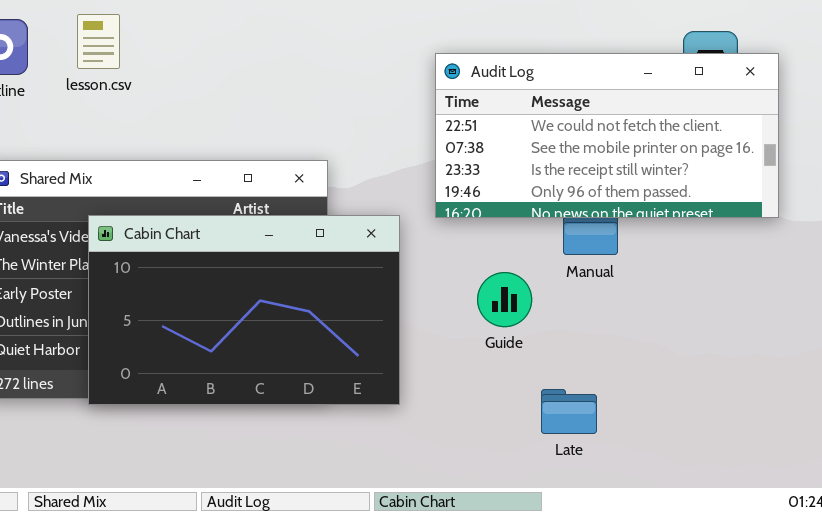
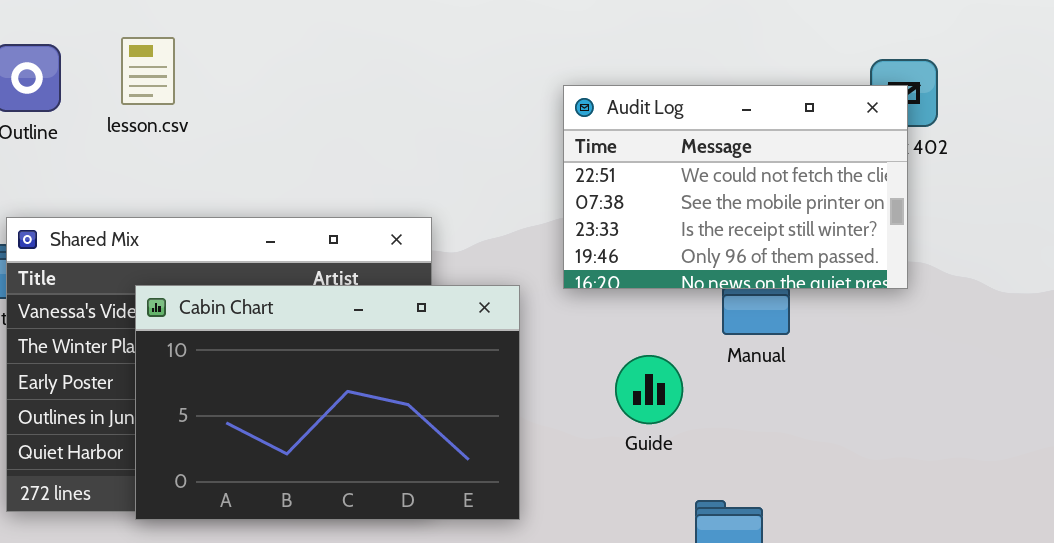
Audit Log: [435,53,779,218] -> [563,85,908,289], resized

